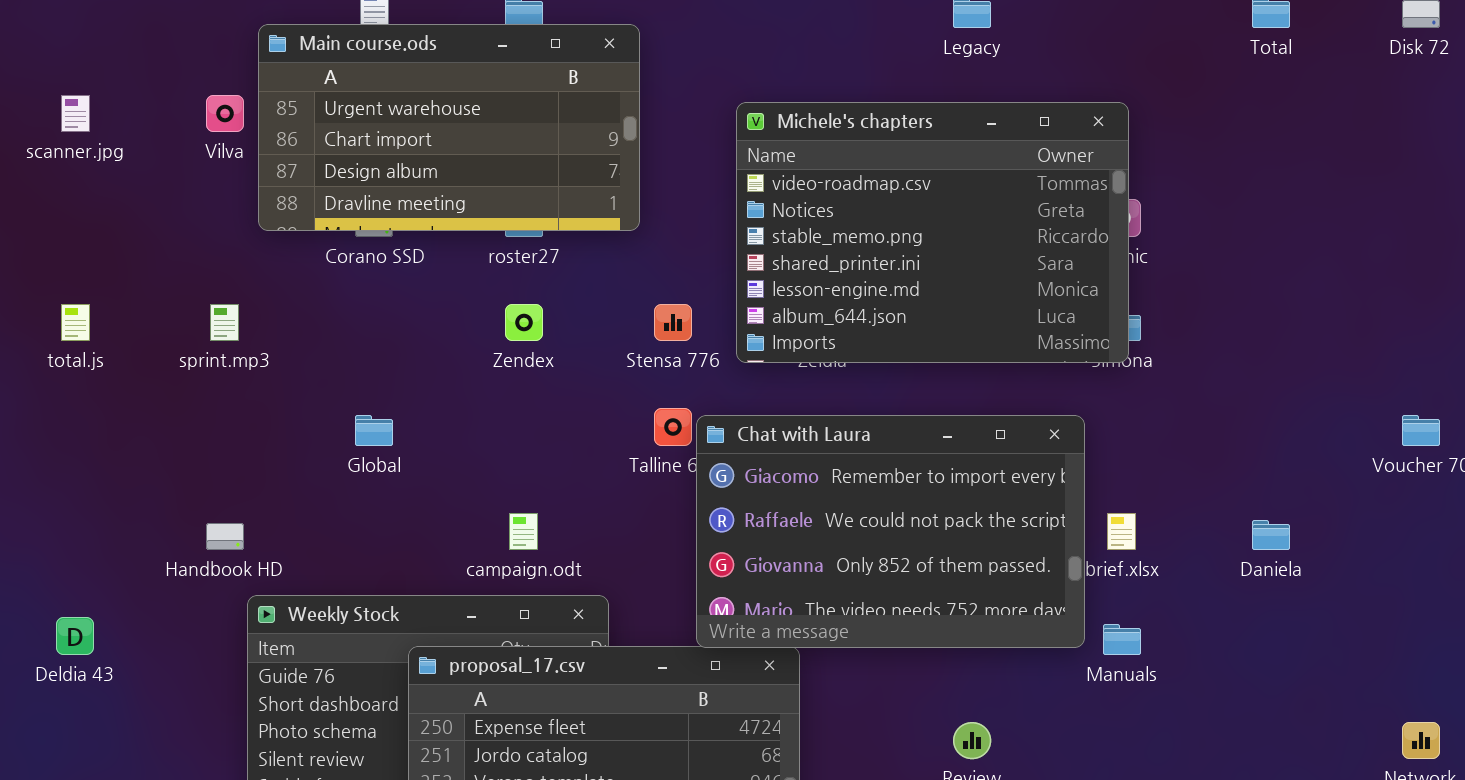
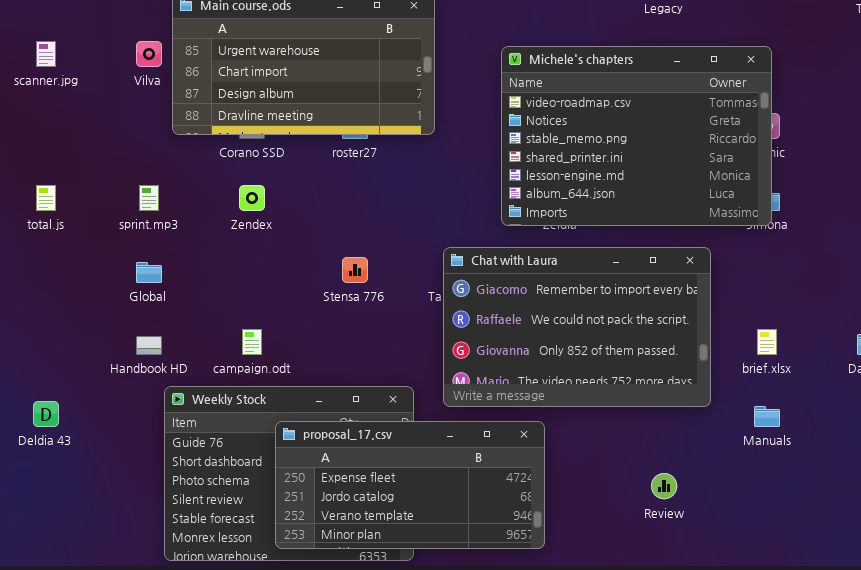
Zendex: [505,304,543,341] -> [239,185,265,211], moved
Stensa 776: [654,304,692,341] -> [342,257,368,283], moved
Global: [355,415,393,446] -> [136,262,162,283], moved
Chat with Laura: [696,415,1085,648] -> [443,247,711,407], moved
campaign.odt: [509,513,538,550] -> [242,329,262,355], moved

